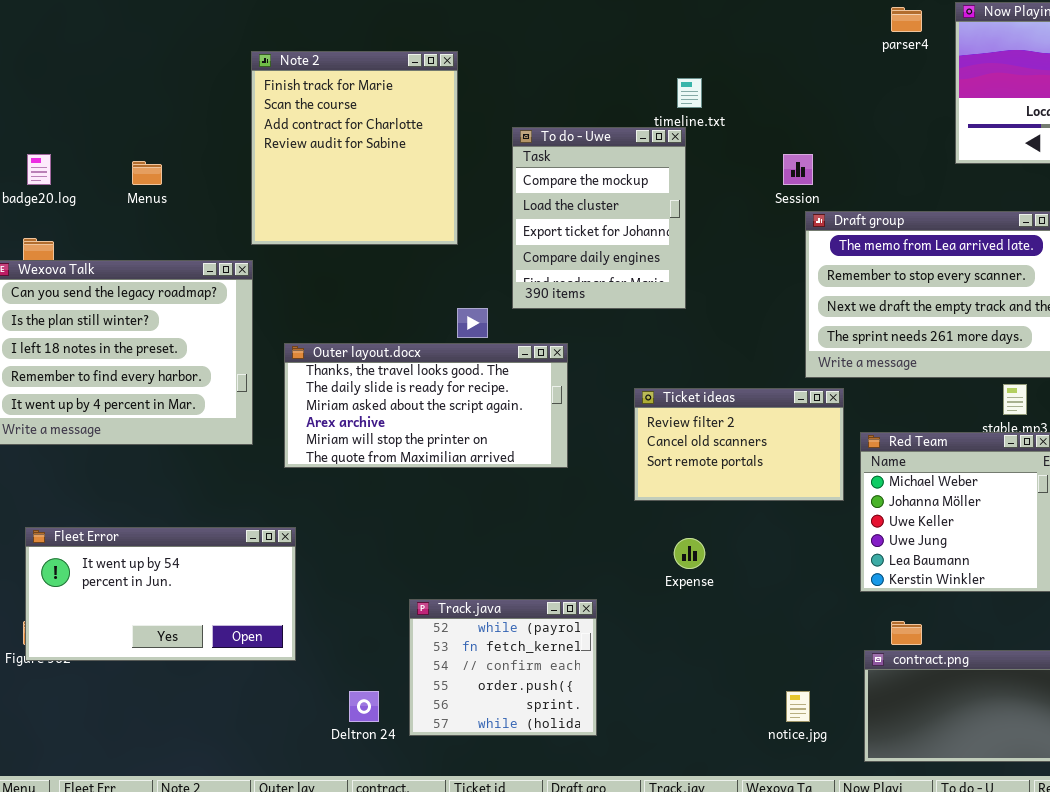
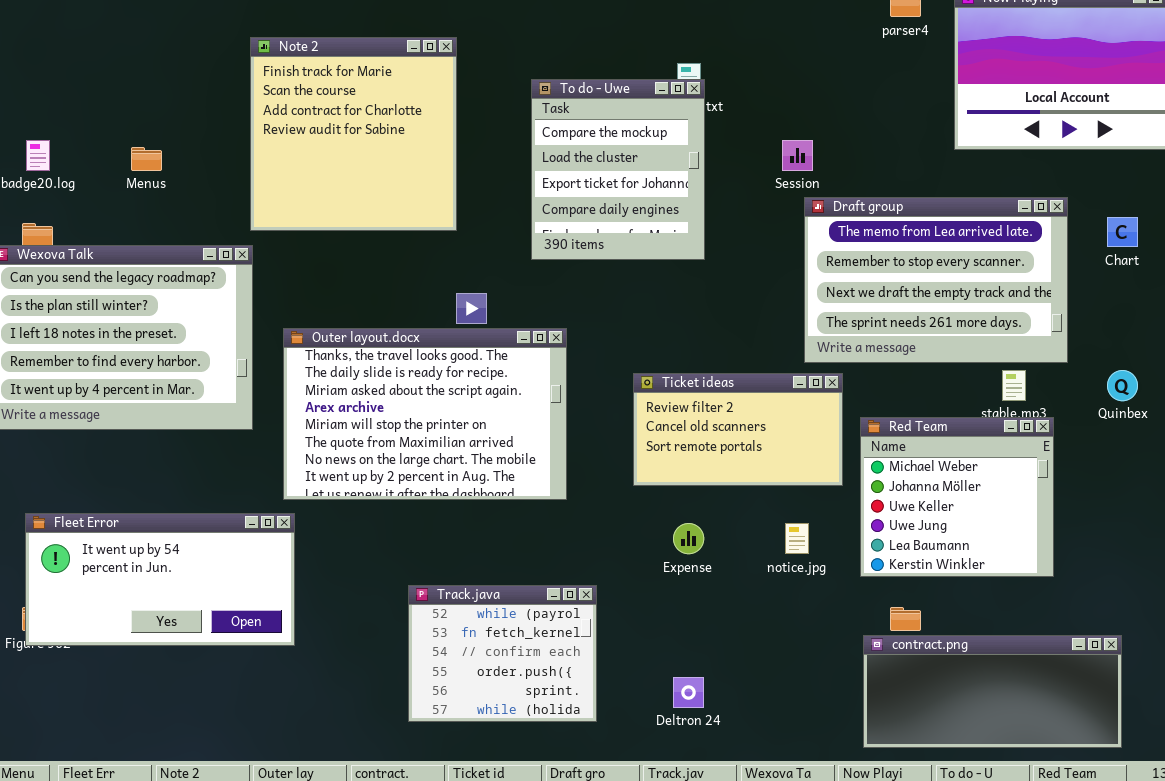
To do - Uwe: [512,127,686,309] -> [531,79,705,260], moved
Outer layout.docx: [284,343,568,468] -> [283,328,567,500], resized
Deltron 24: [349,691,379,722] -> [673,677,704,708], moved
notice.jpg: [786,691,810,722] -> [785,523,809,554], moved

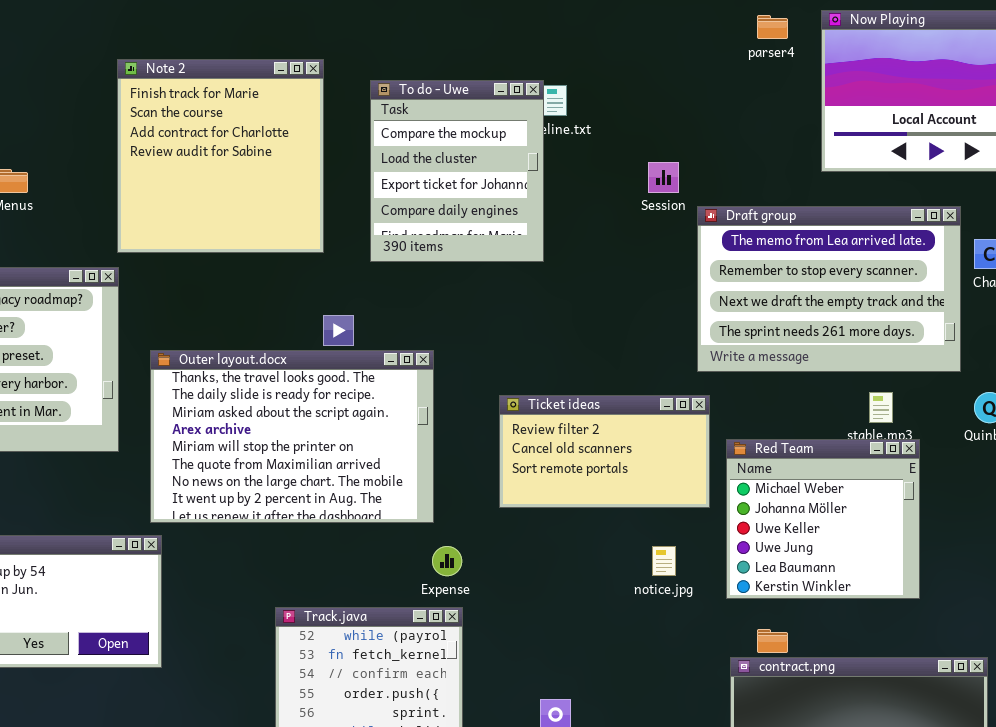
To do - Uwe: [531,79,705,260] -> [370,80,544,262], moved
Draft group: [804,197,1068,363] -> [697,206,961,372], moved
Expense: [673,523,704,554] -> [432,546,462,576], moved

